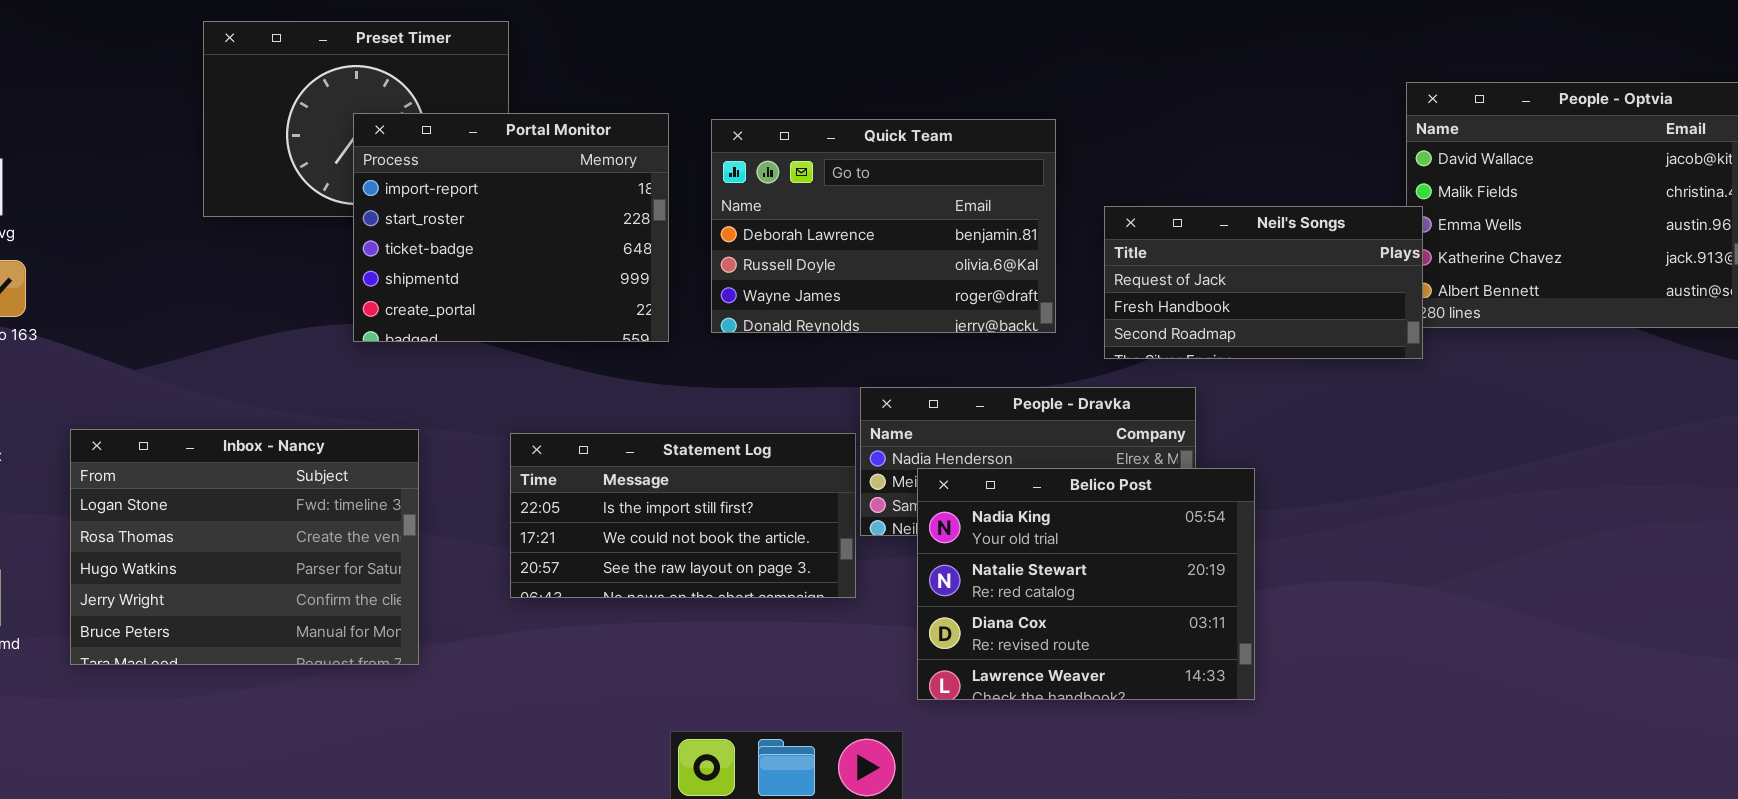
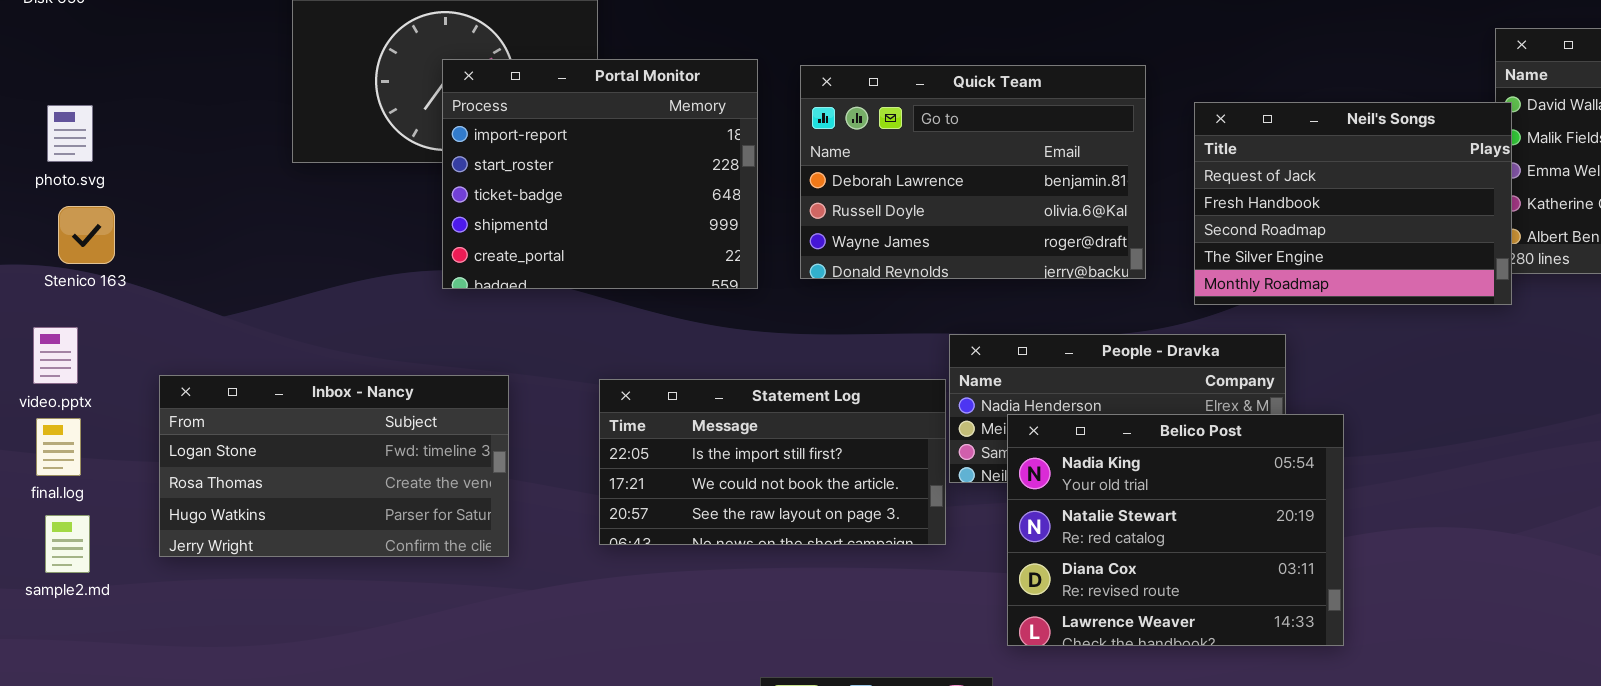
Neil's Songs: [1104,206,1423,359] -> [1194,102,1512,305], resized
Inbox - Nancy: [70,429,419,665] -> [159,375,509,557], resized

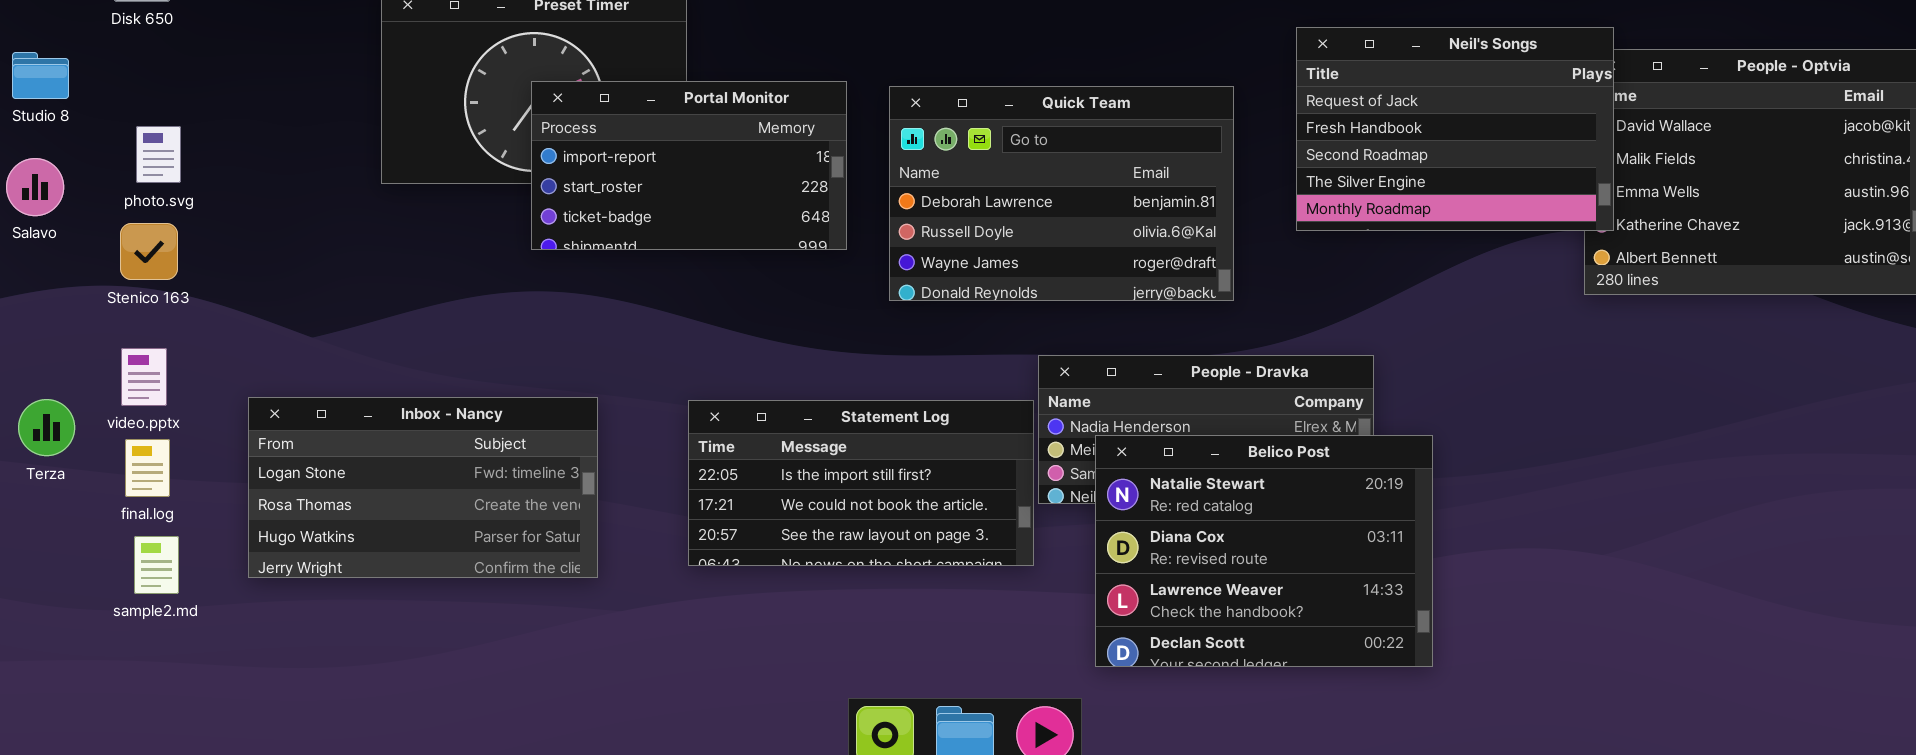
Portal Monitor: [442,59,758,289] -> [531,81,847,250], resized
Neil's Songs: [1194,102,1512,305] -> [1296,27,1614,231], moved
Stenico 163: [58,206,115,264] -> [120,223,178,280], moved
Belico Post: [1007,414,1344,646] -> [1095,435,1433,667], scrolled down 1 row

